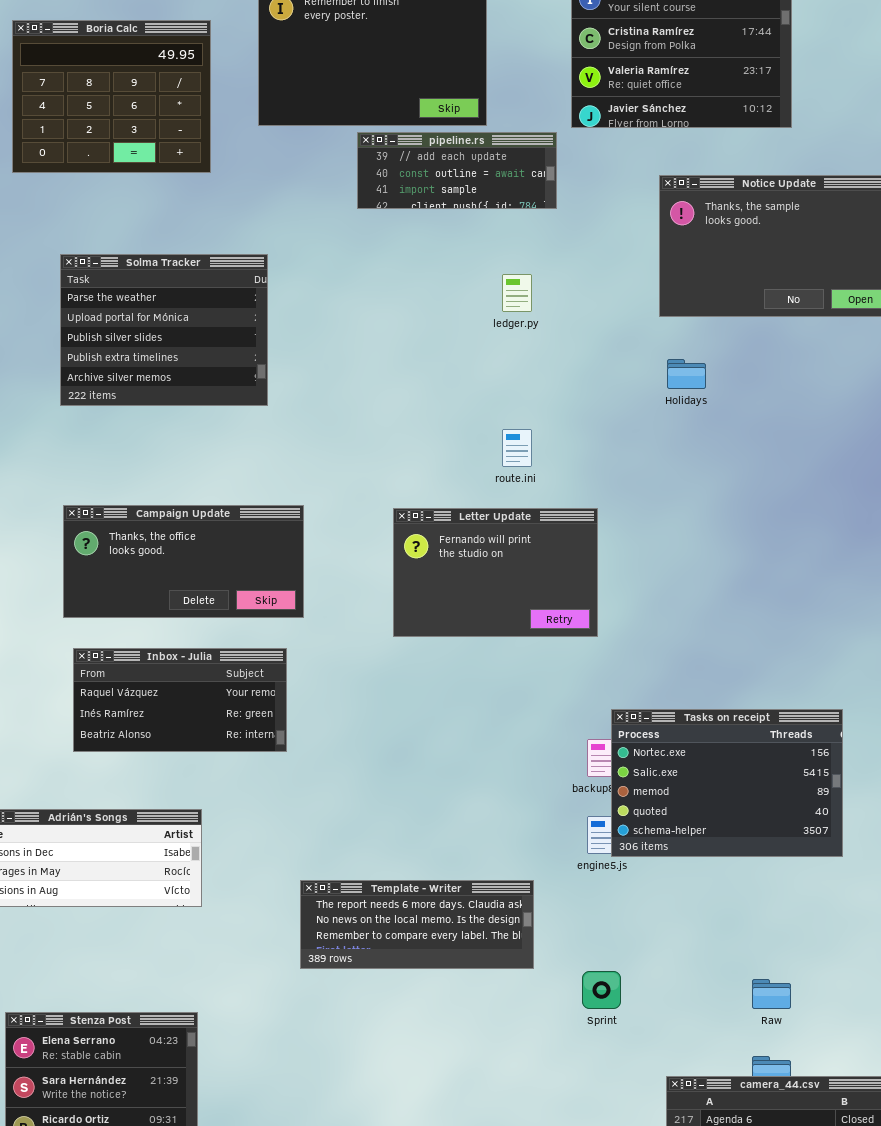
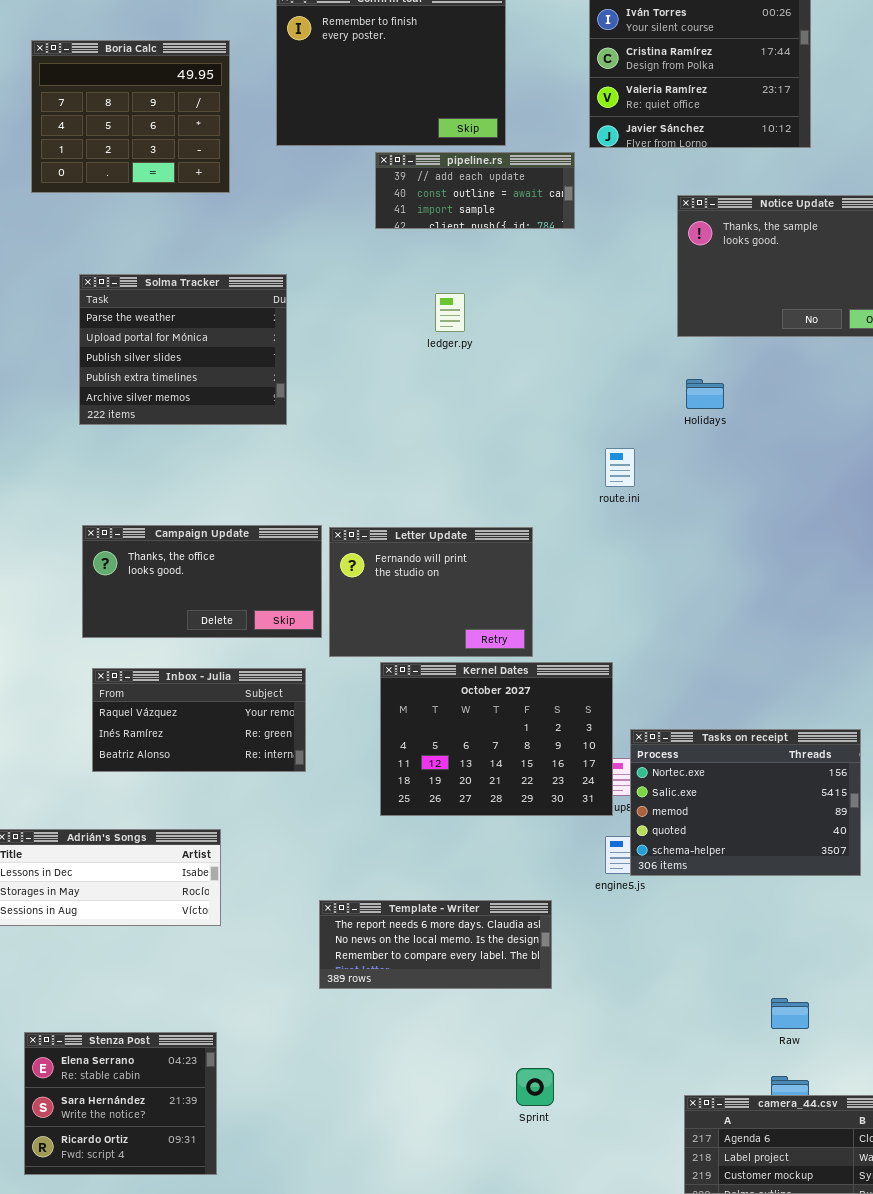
ledger.py: [502,274,532,312] -> [435,293,465,332], moved
route.ini: [502,429,532,467] -> [605,448,635,487], moved
Letter Update: [393,508,598,637] -> [329,527,533,657], moved
Kernel Dates: none -> [380,662,613,816], opened
Sprint: [582,971,621,1009] -> [516,1068,554,1106], moved

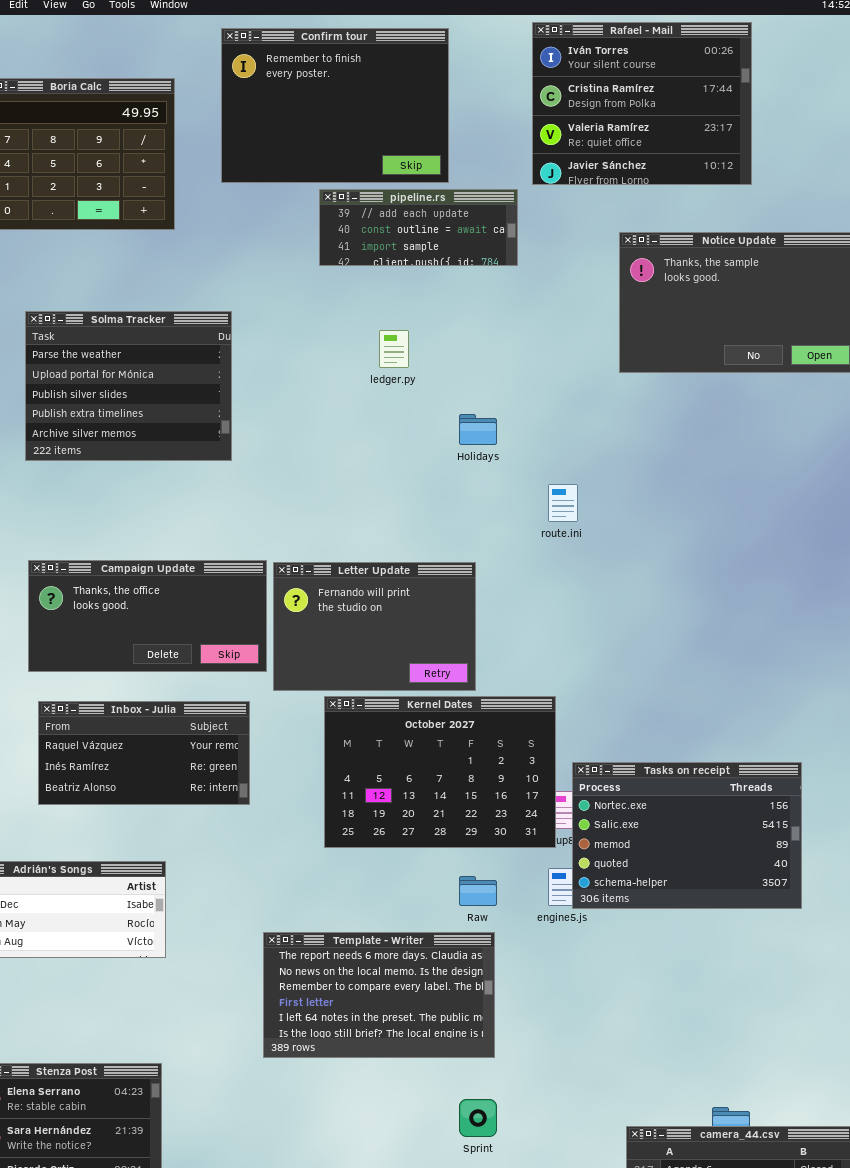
Holidays: [686,379,724,409] -> [459,414,497,445], moved
Template - Writer: [319,900,552,989] -> [263,932,495,1058], resized
Raw: [771,998,809,1029] -> [459,876,497,906], moved

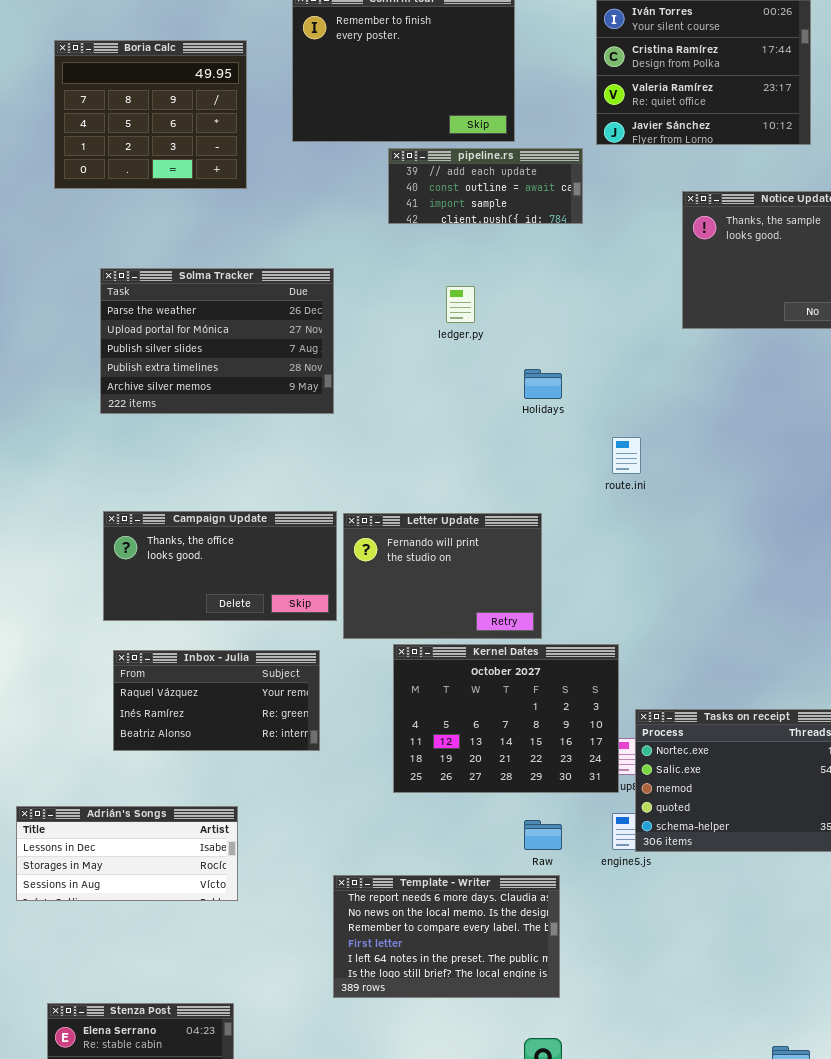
Solma Tracker: [25,311,232,461] -> [100,268,334,414], resized

